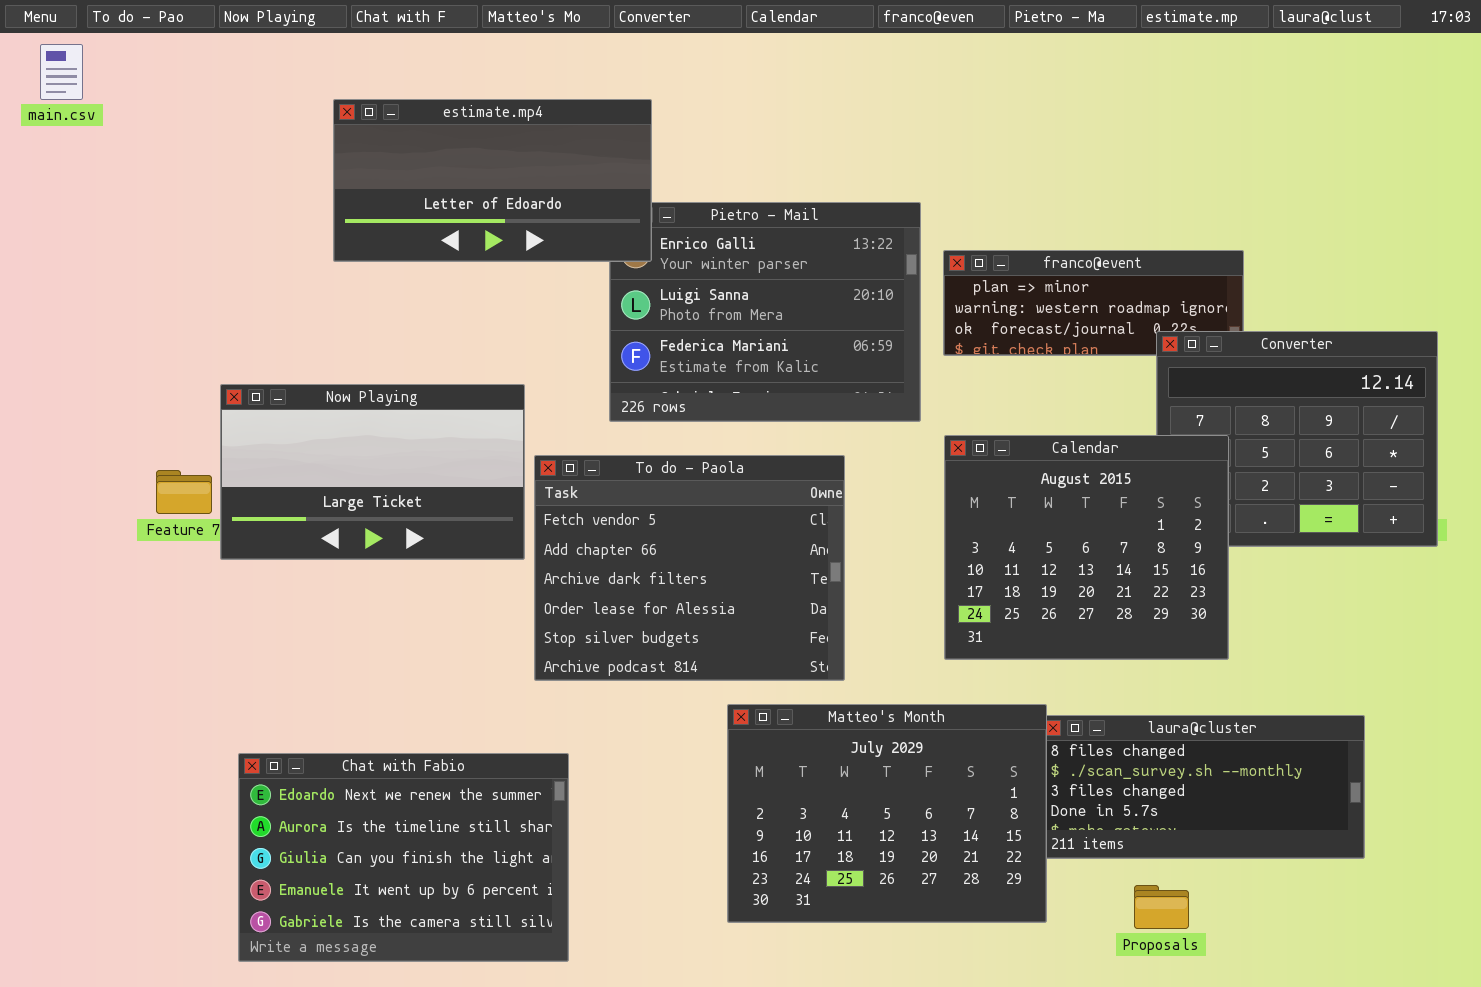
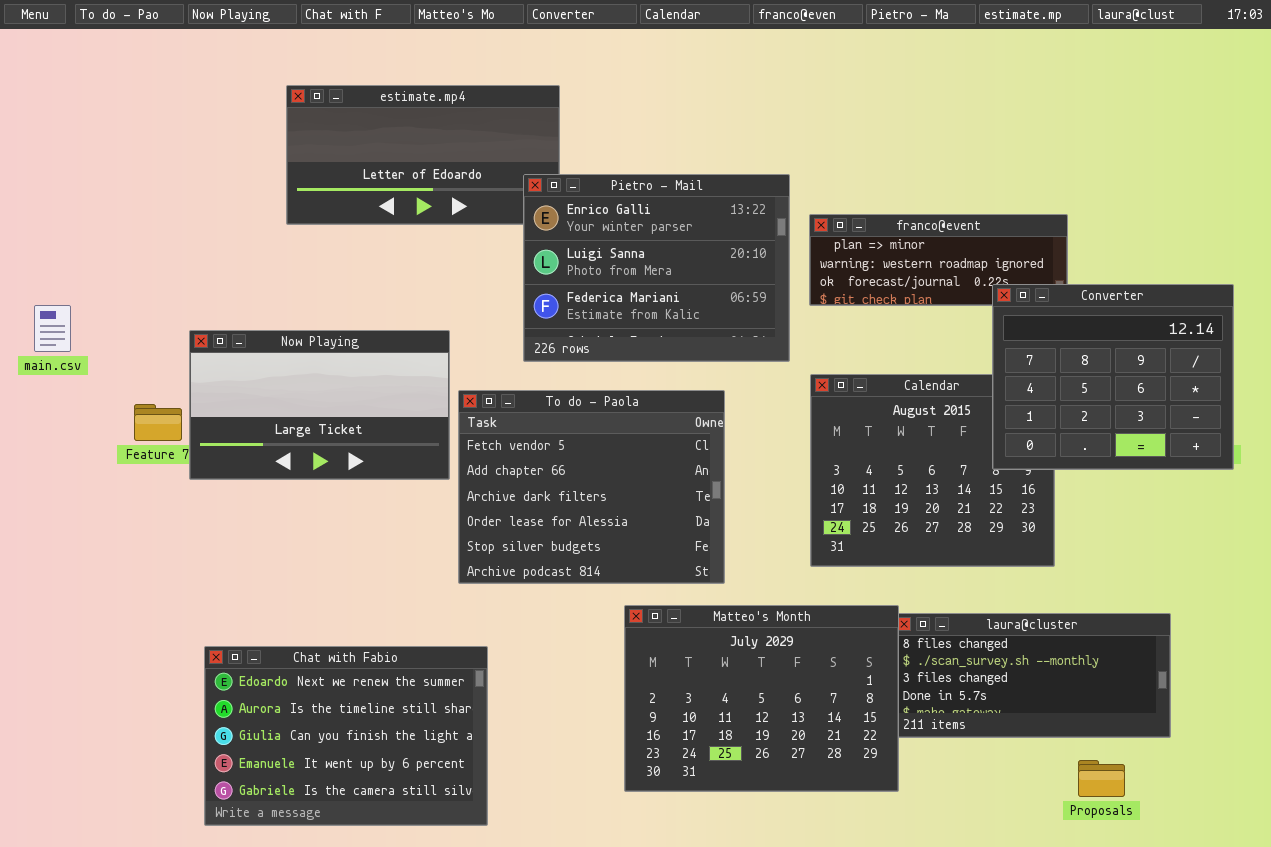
main.csv: [40,44,83,100] -> [34,305,71,352], moved
Pietro - Mail: [609,202,921,422] -> [523,174,790,362], raised
Converter: [1156,331,1438,547] -> [992,284,1234,470], raised
Proposals: [1134,885,1189,929] -> [1078,760,1125,797], moved

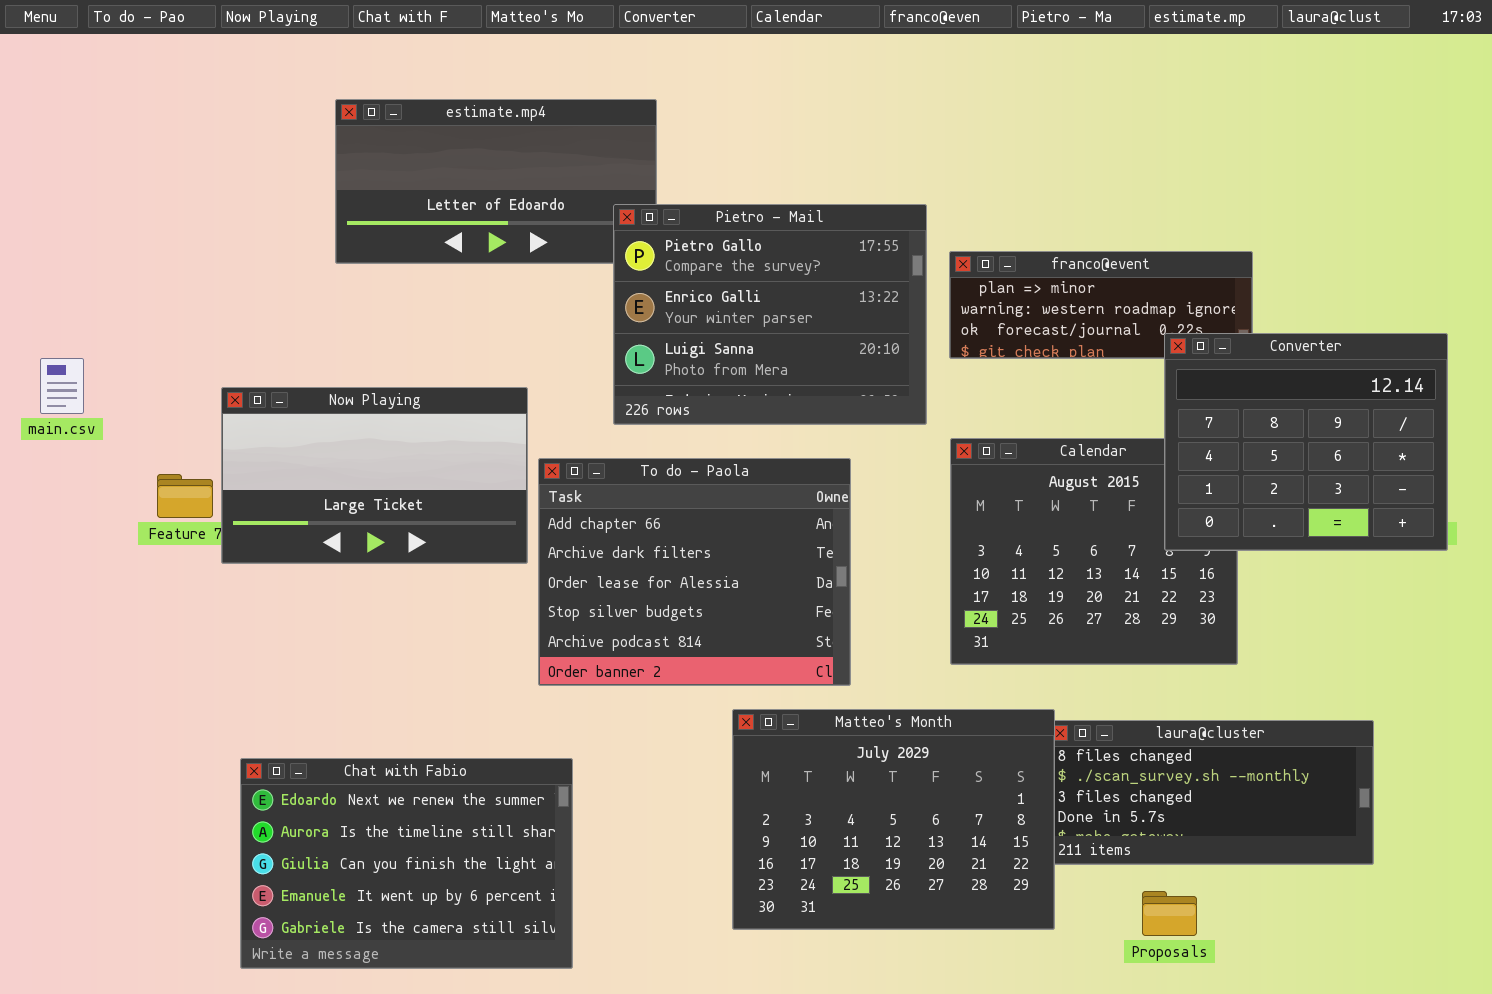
Pietro - Mail: [523,174,790,362] -> [613,204,927,425], scrolled up 1 row
To do - Paola: [458,390,725,584] -> [538,458,851,686], scrolled down 1 row
Proposals: [1078,760,1125,797] -> [1142,891,1197,936], moved

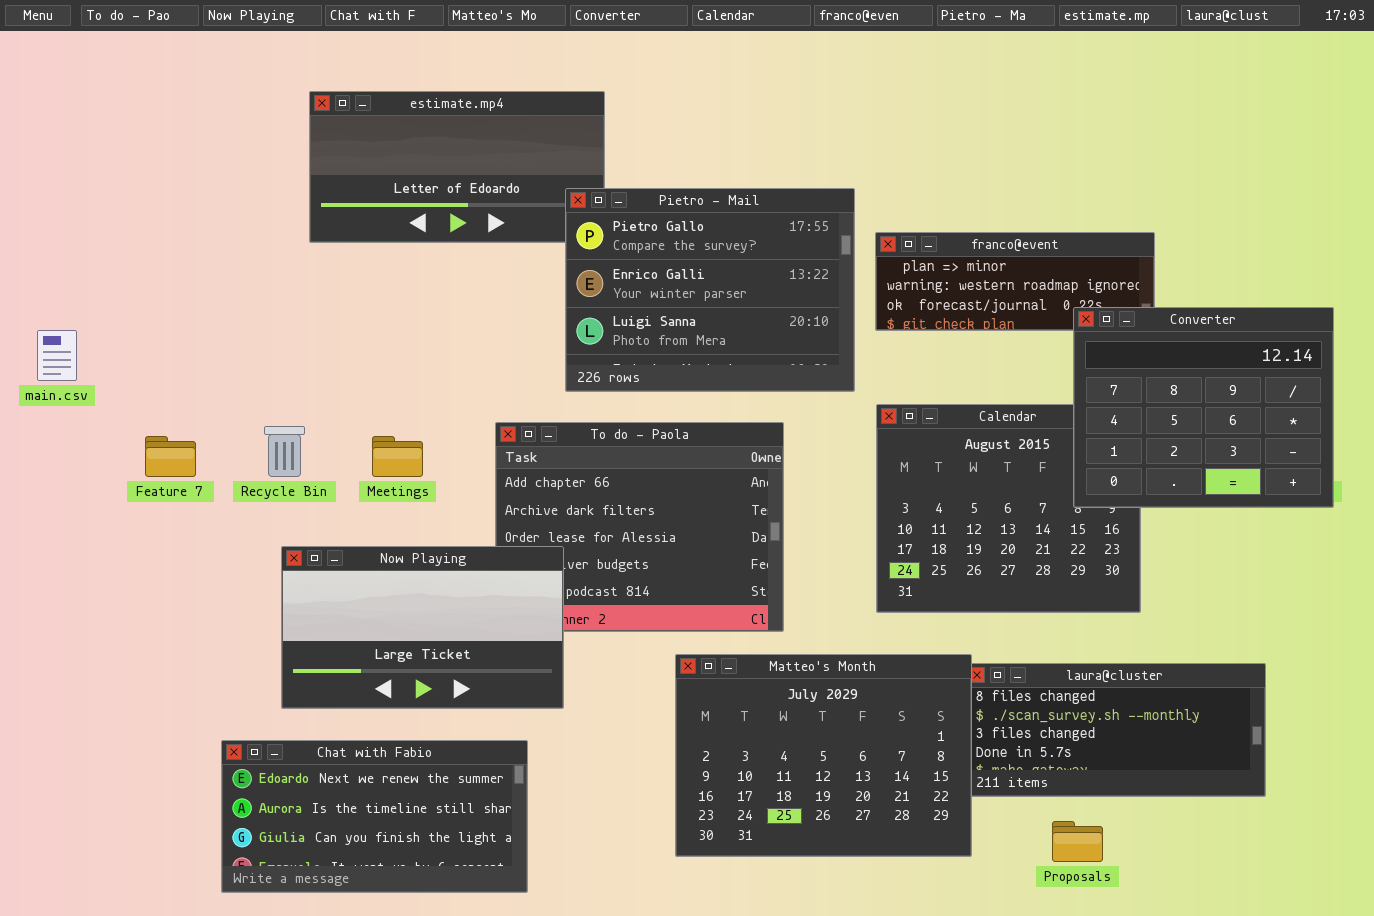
Now Playing: [221,387,528,564] -> [281,546,564,709], moved
Chat with Fabio: [240,758,573,969] -> [221,740,528,893], resized

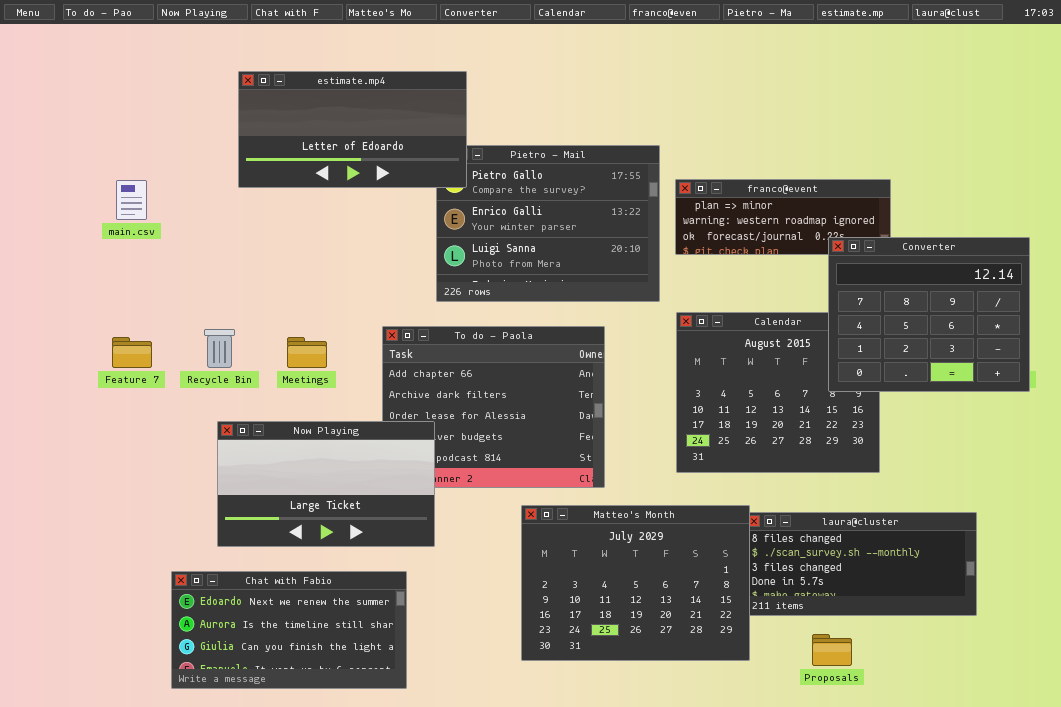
estimate.mp4: [309,91,605,243] -> [238,71,467,188], raised
main.csv: [37,330,77,381] -> [116,180,147,220], moved

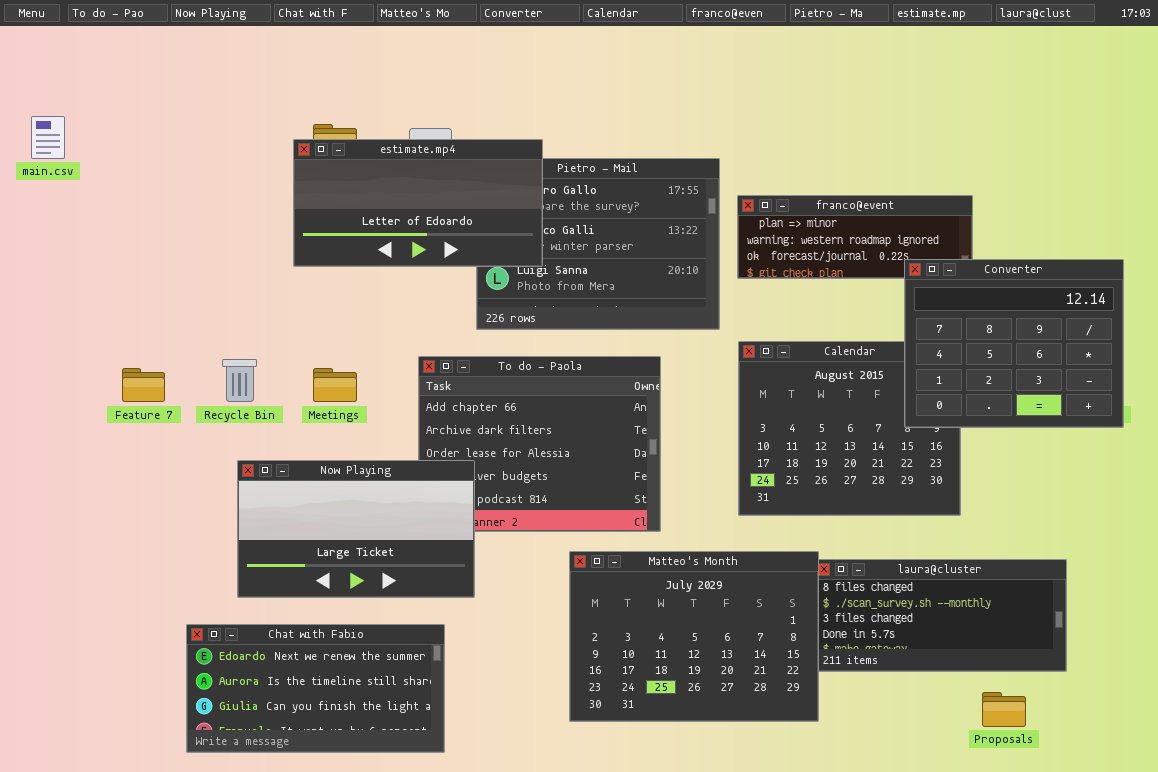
estimate.mp4: [238,71,467,188] -> [293,139,543,267], moved
main.csv: [116,180,147,220] -> [31,116,65,159], moved
Proposals: [812,634,852,666] -> [982,692,1026,727], moved

